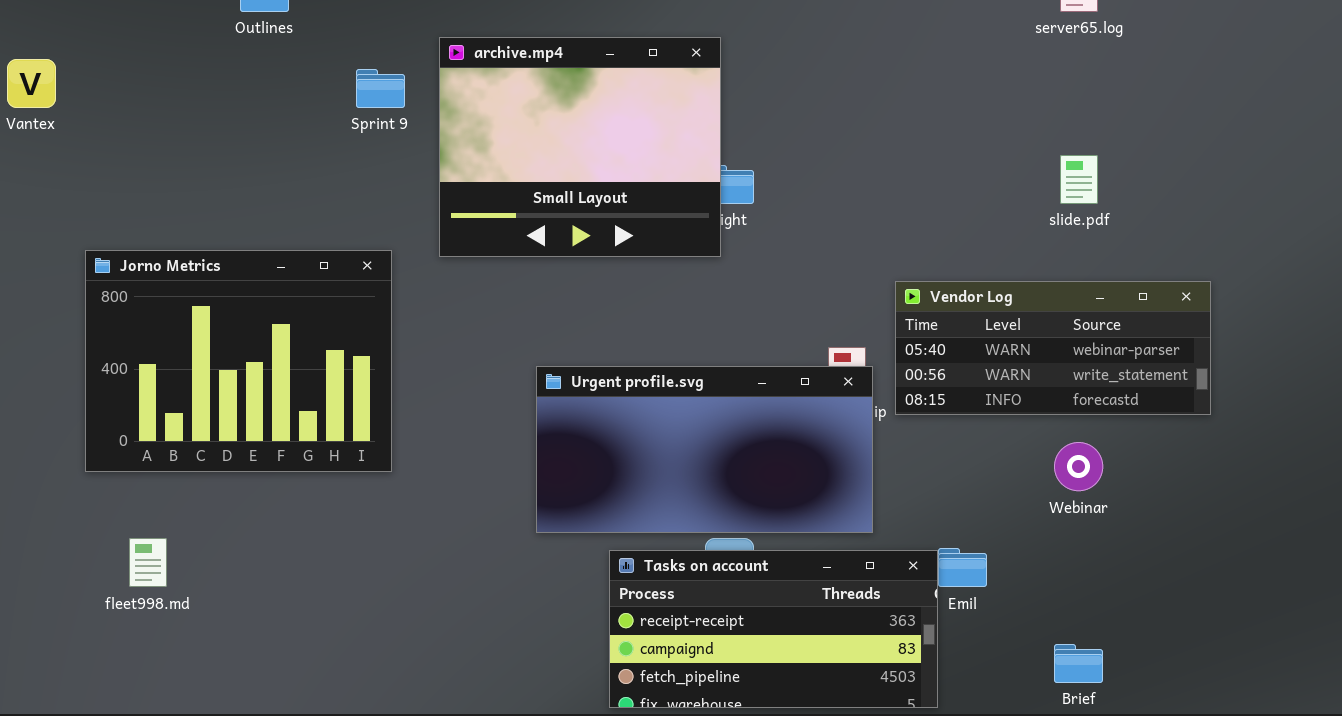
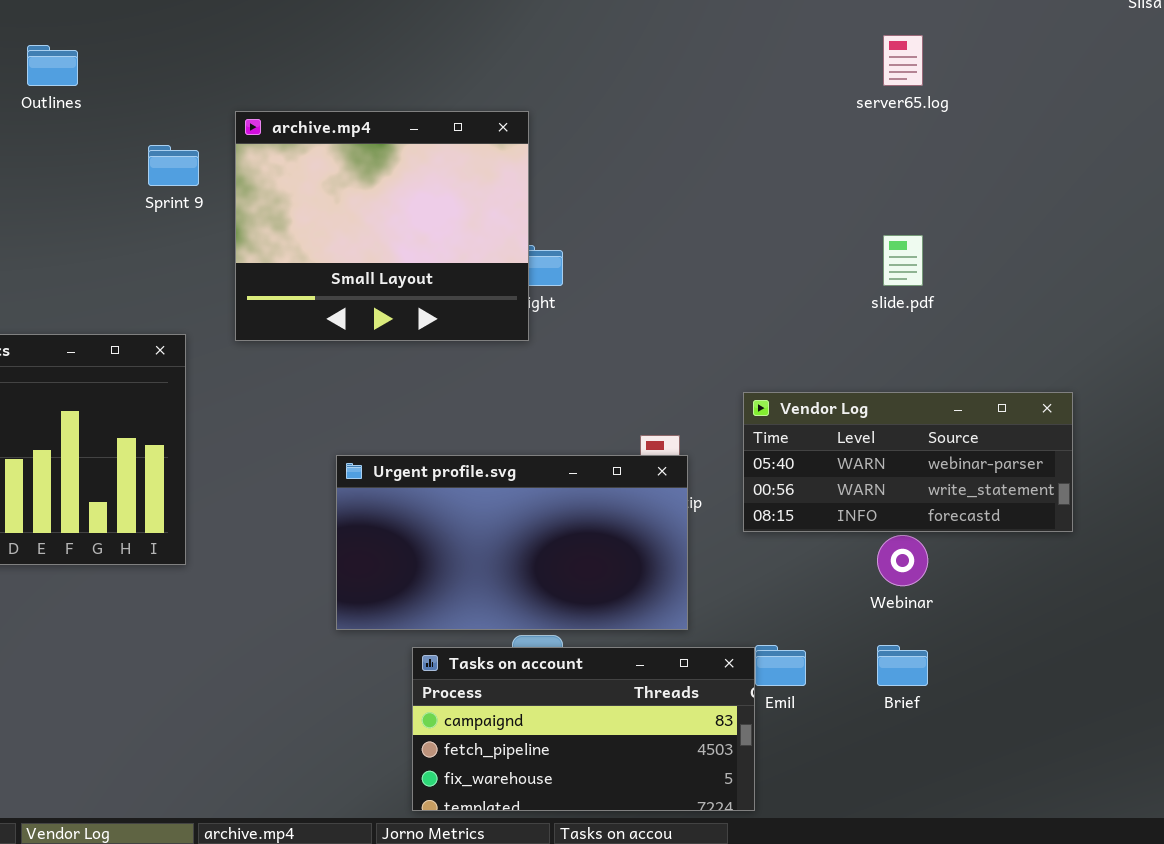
Vendor Log: [895,281,1211,415] -> [743,392,1073,532], moved
Tasks on account: [609,550,938,708] -> [412,647,755,811], scrolled down 1 row
Brief: [1054,644,1103,683] -> [877,645,928,686], moved

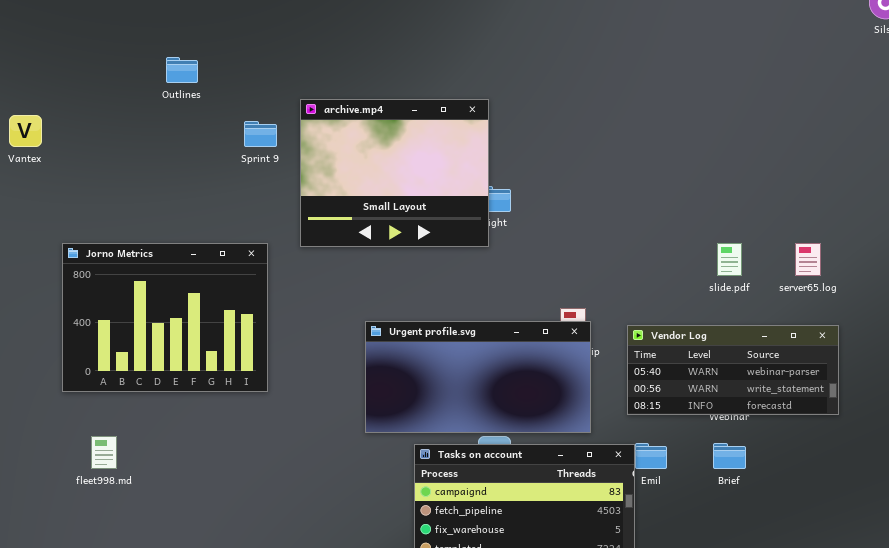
server65.log: [883,35,923,86] -> [795,243,821,276], moved
slide.pdf: [883,235,923,286] -> [717,243,742,276], moved
Vendor Log: [743,392,1073,532] -> [627,325,839,415], moved

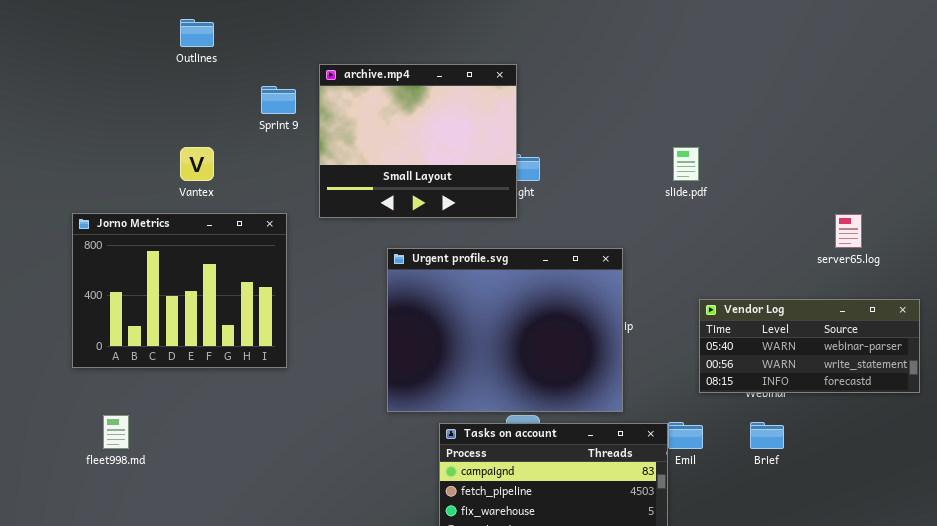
Vantex: [9,115,42,147] -> [180,147,214,181], moved
slide.pdf: [717,243,742,276] -> [673,147,699,181], moved
Urgent profile.svg: [365,321,591,433] -> [387,248,623,412], resized
Vendor Log: [627,325,839,415] -> [699,299,920,393], moved

